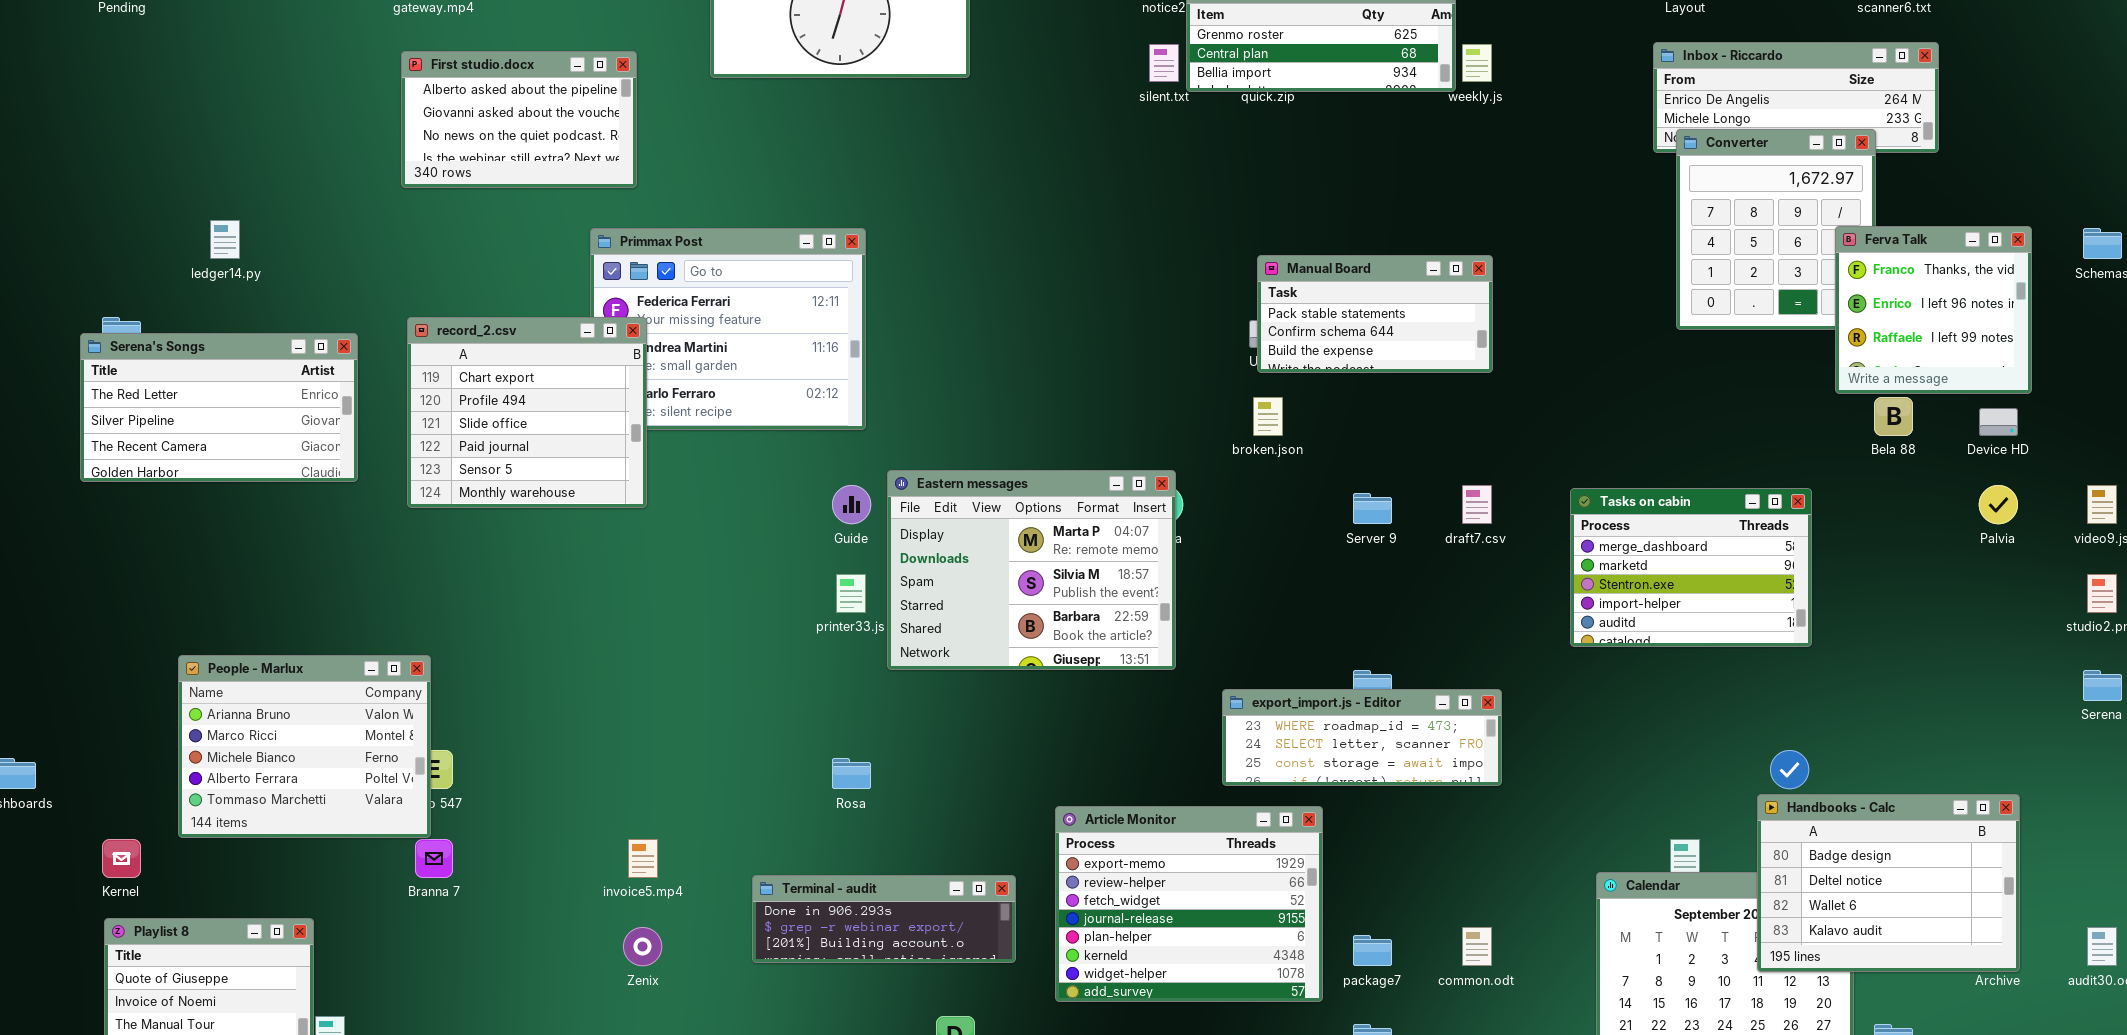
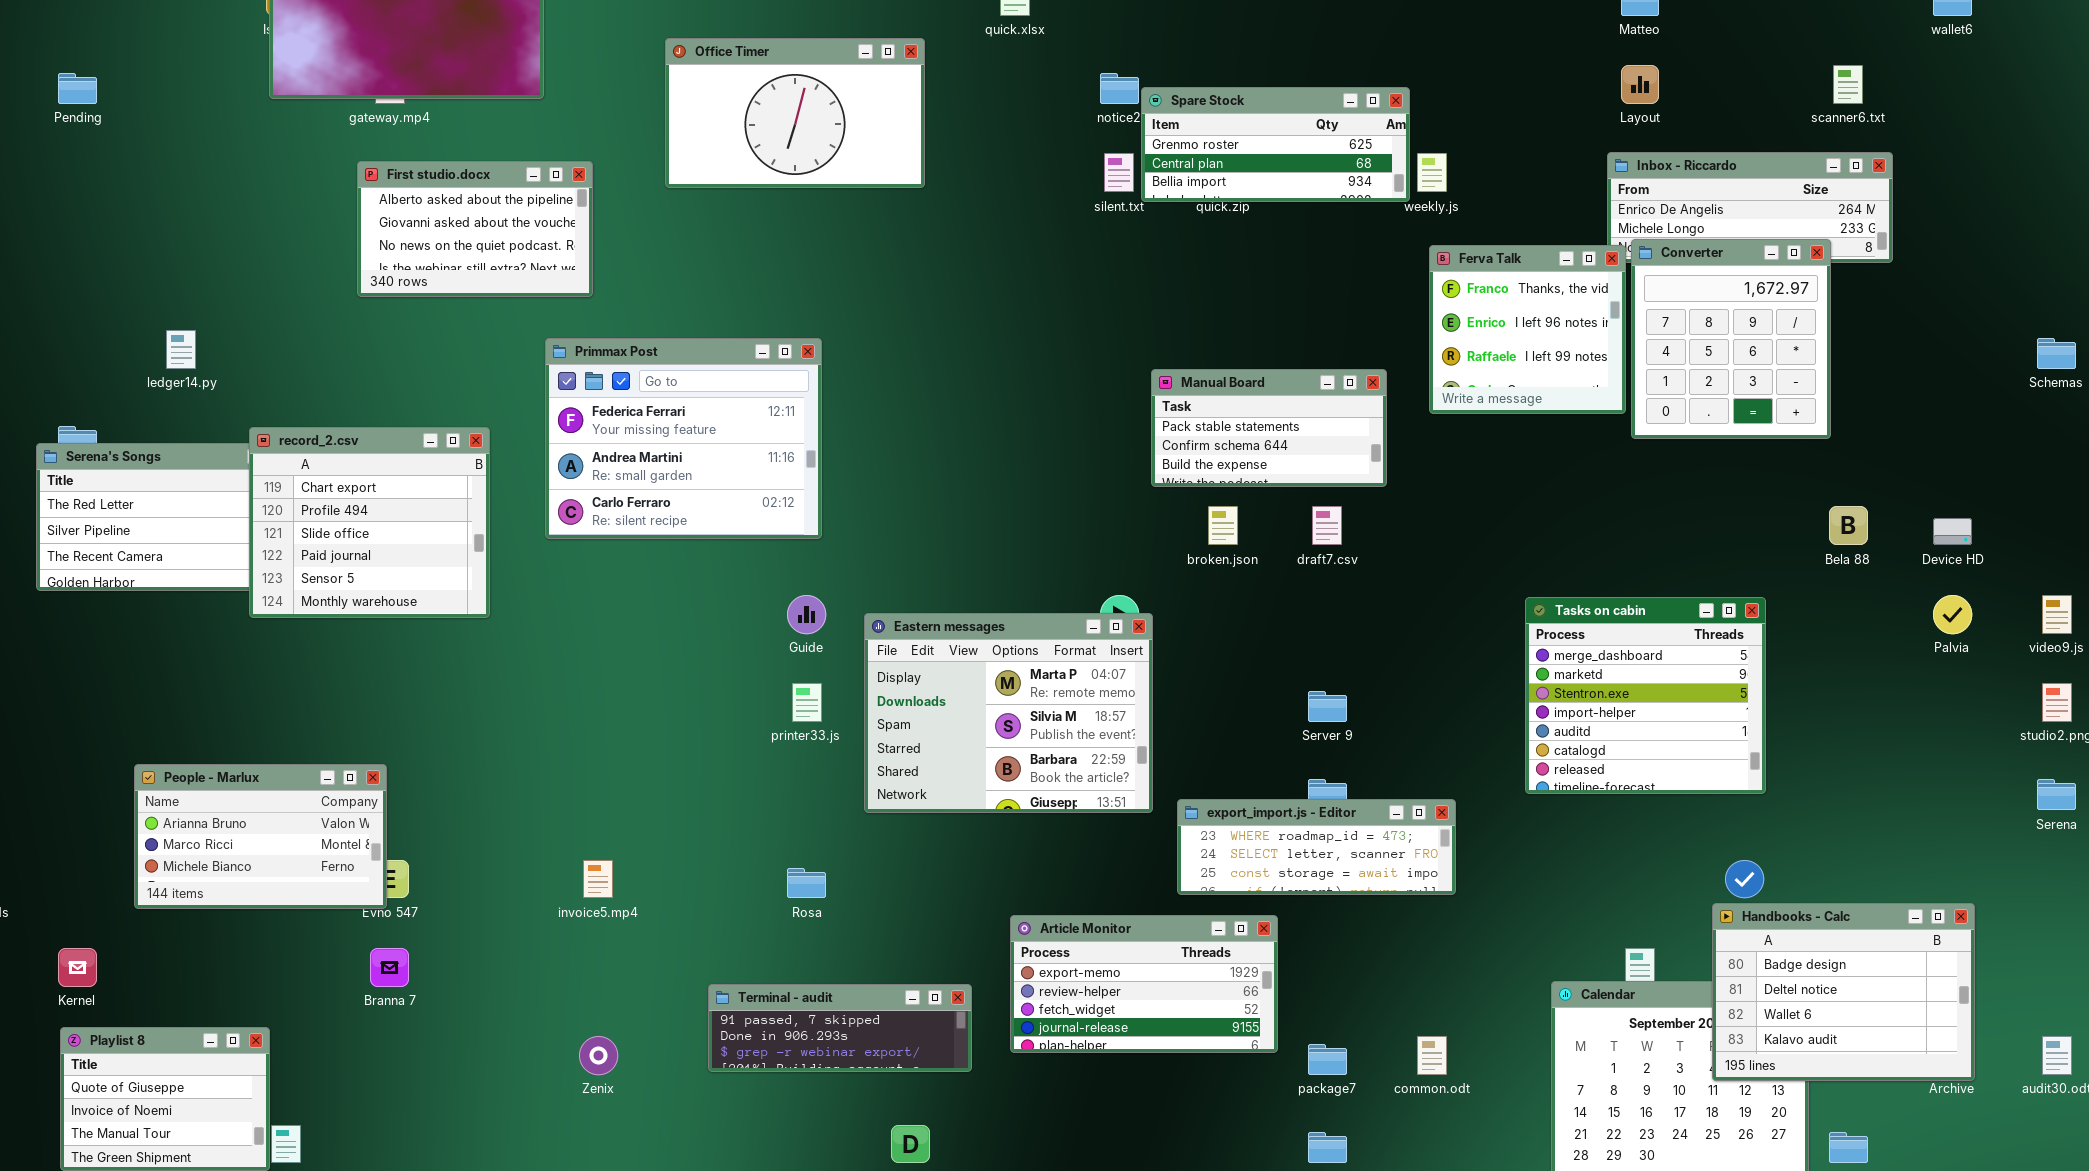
Ferva Talk: [1835,226,2032,394] -> [1429,245,1626,414], moved
Manual Board: [1257,255,1493,373] -> [1151,369,1387,487], moved
record_2.csv: [407,317,647,508] -> [249,427,490,618], moved
Eastern messages: [887,470,1176,670] -> [864,613,1153,813], moved
draft7.csv: [1462,485,1492,524] -> [1312,506,1342,545], moved
Tasks on cabin: [1570,488,1812,647] -> [1525,597,1766,794], resized
Server 9: [1353,493,1392,524] -> [1308,691,1347,722], moved
People - Marlux: [178,655,431,838] -> [134,764,387,909], resized
Article Monitor: [1055,806,1323,1002] -> [1010,915,1278,1053], resized
invoice5.mp4: [628,839,658,878] -> [583,860,613,898], moved
Terminal - audit: [752,875,1016,963] -> [708,984,972,1072], scrolled up 1 row

